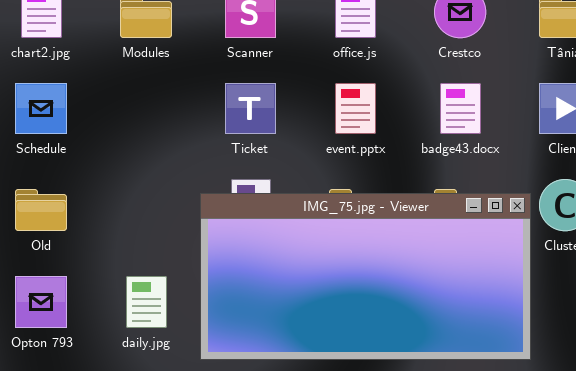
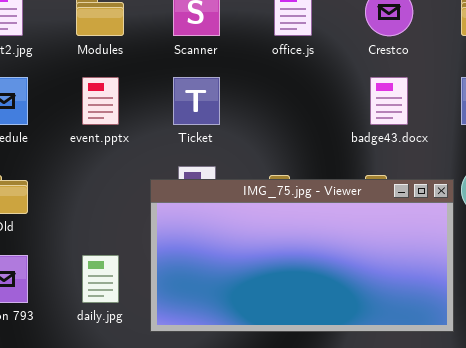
event.pptx: [335,83,376,134] -> [82,77,119,125], moved

